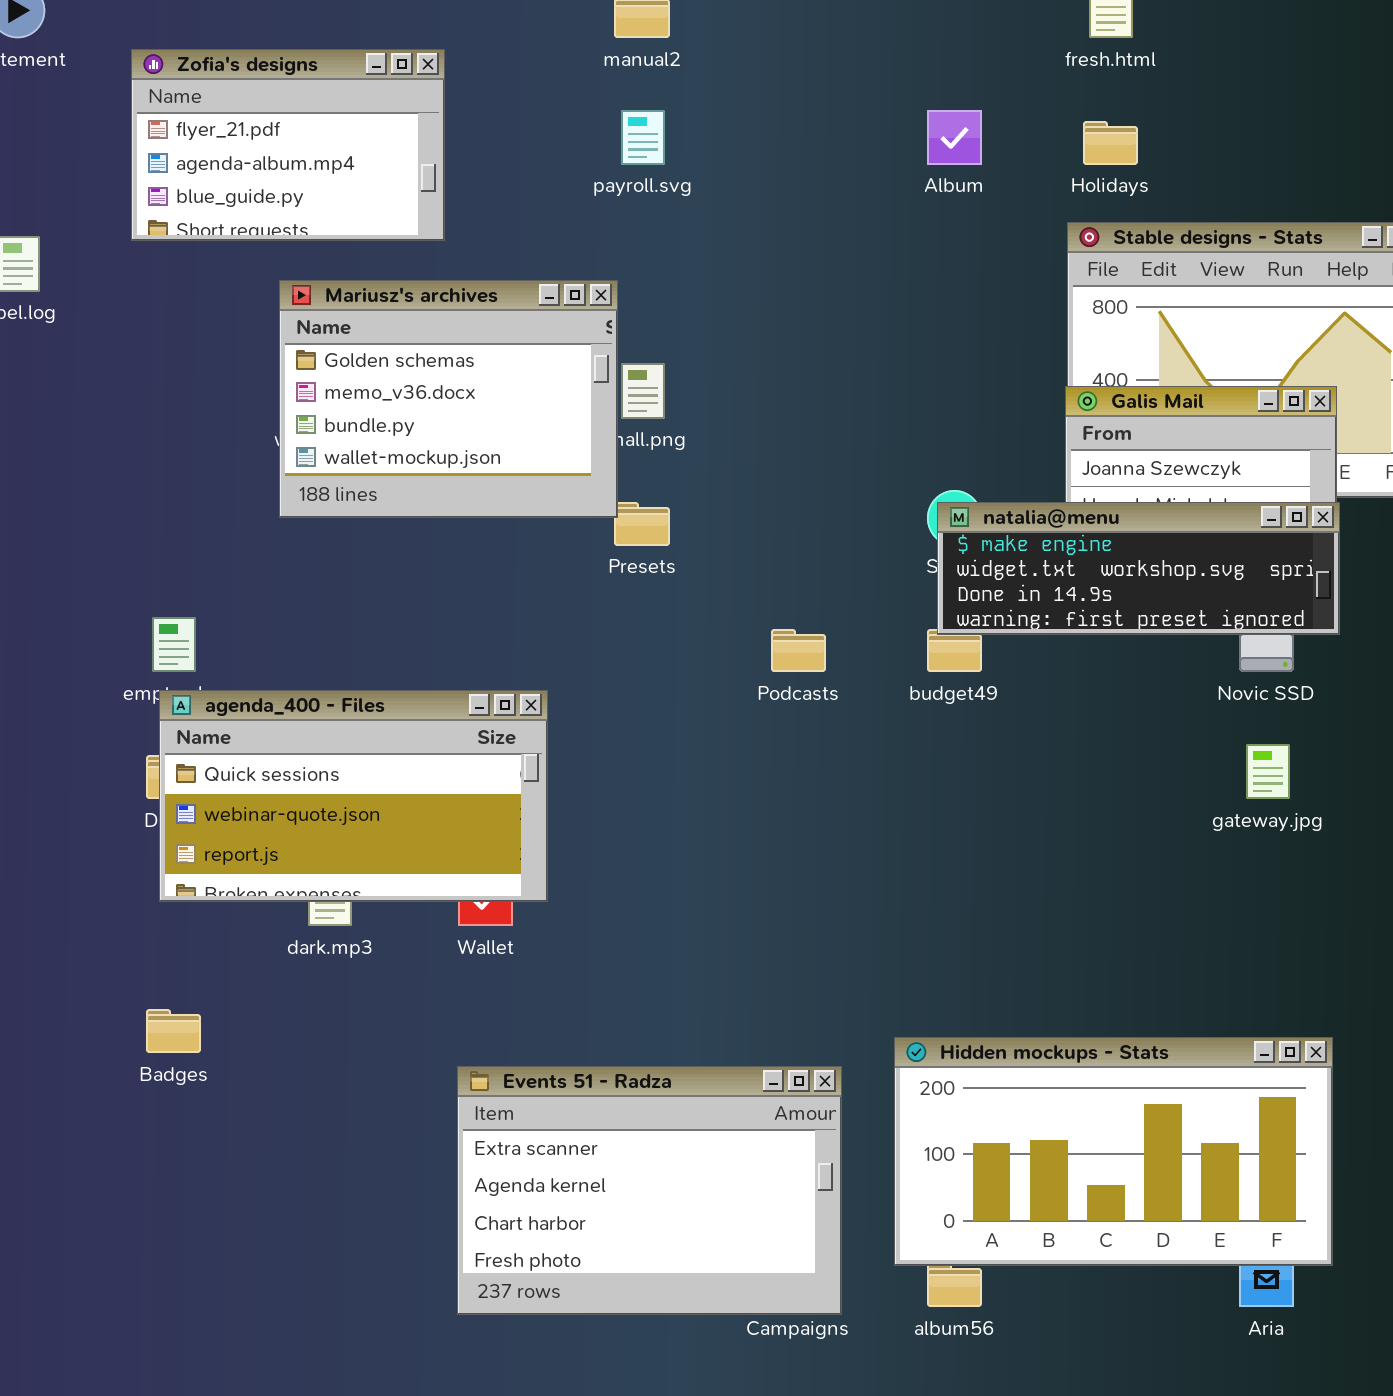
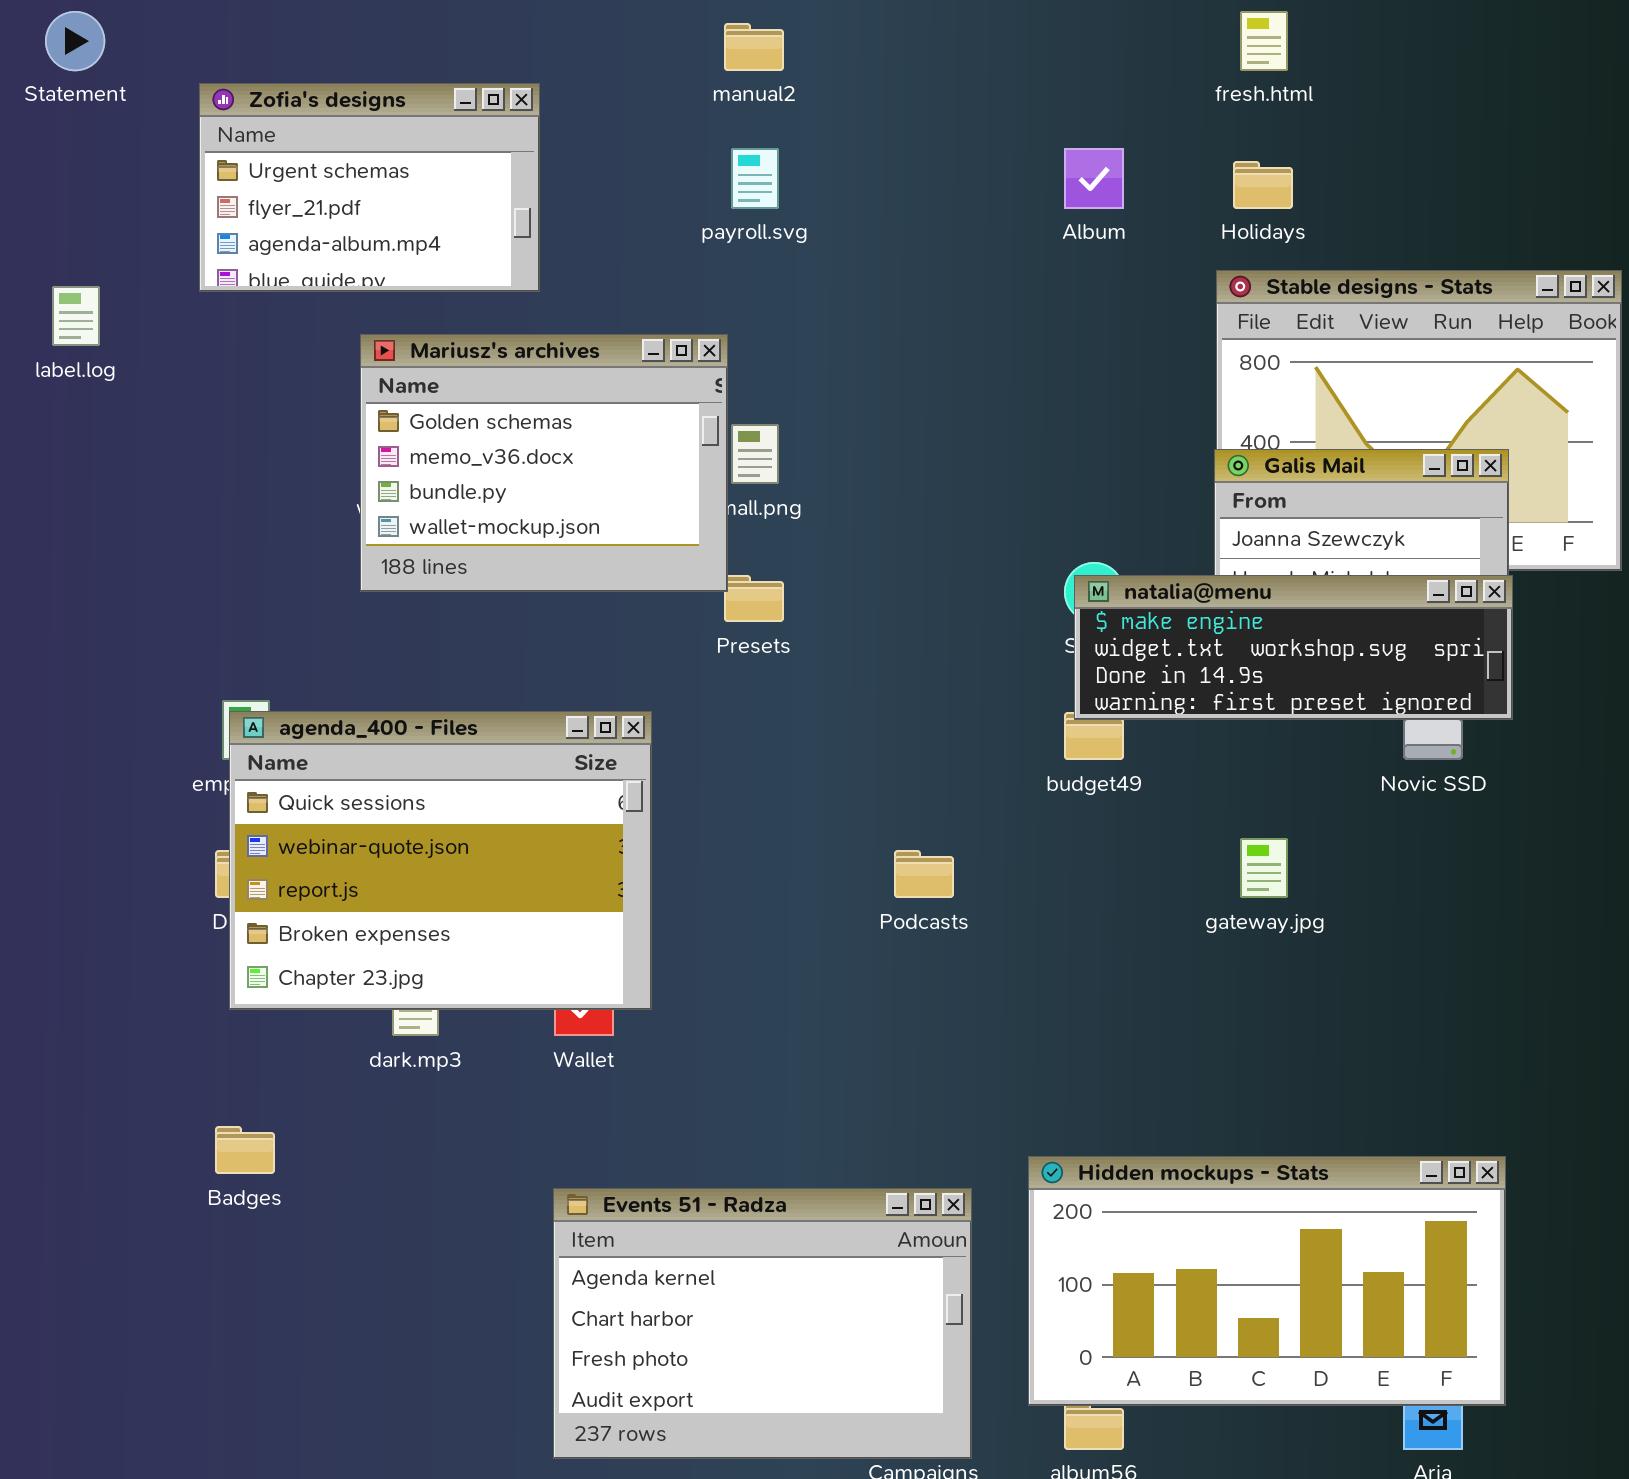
Zofia's designs: [131,49,445,241] -> [199,83,540,292], scrolled up 1 row
Podcasts: [771,629,826,672] -> [894,850,954,898], moved
agenda_400 - Files: [159,690,548,902] -> [229,711,652,1010], resized
gateway.jpg: [1246,744,1290,799] -> [1240,838,1288,898], moved
Events 51 - Radza: [457,1066,842,1315] -> [553,1188,972,1459], scrolled down 1 row

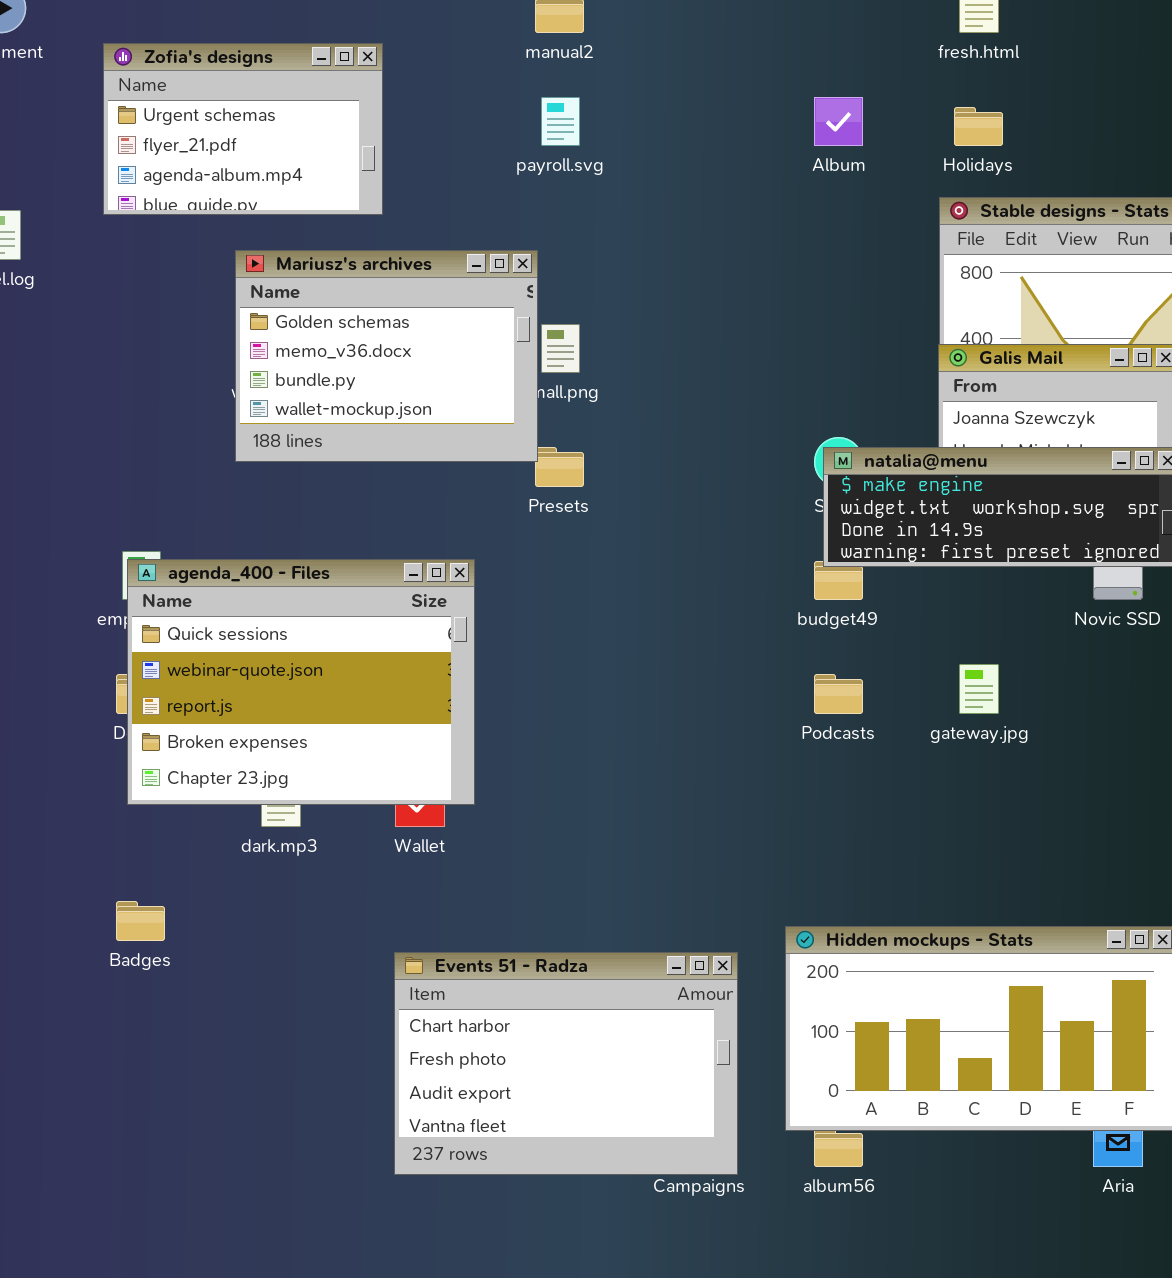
Podcasts: [894,850,954,898] -> [814,674,863,714], moved
Events 51 - Radza: [553,1188,972,1459] -> [394,952,738,1175], scrolled down 1 row

